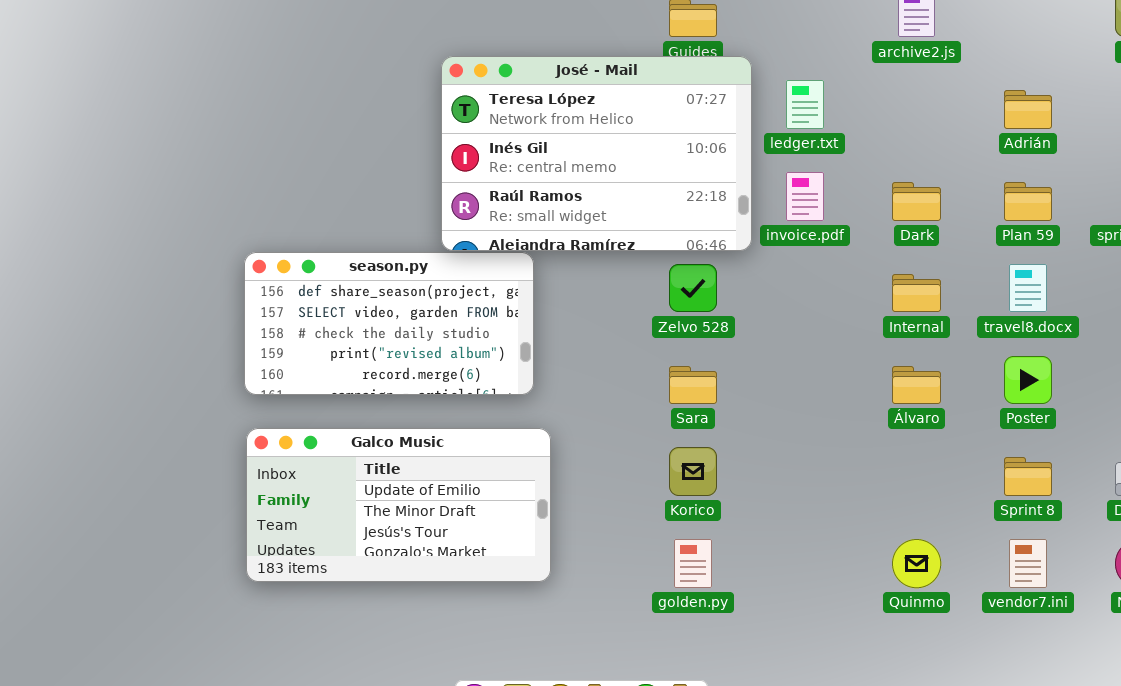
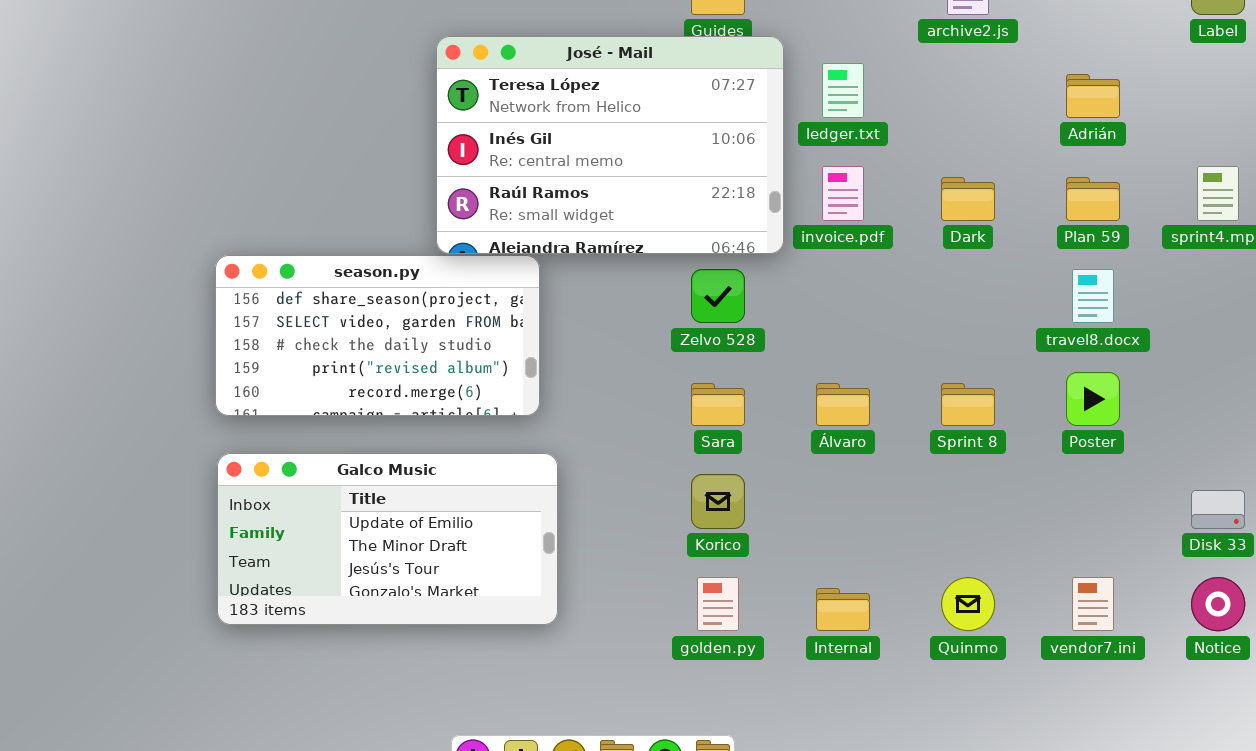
Internal: [892,274,941,312] -> [816,588,870,631], moved
Álvaro: [892,366,941,404] -> [816,383,870,426], moved
Sprint 8: [1004,457,1052,496] -> [941,383,995,426], moved

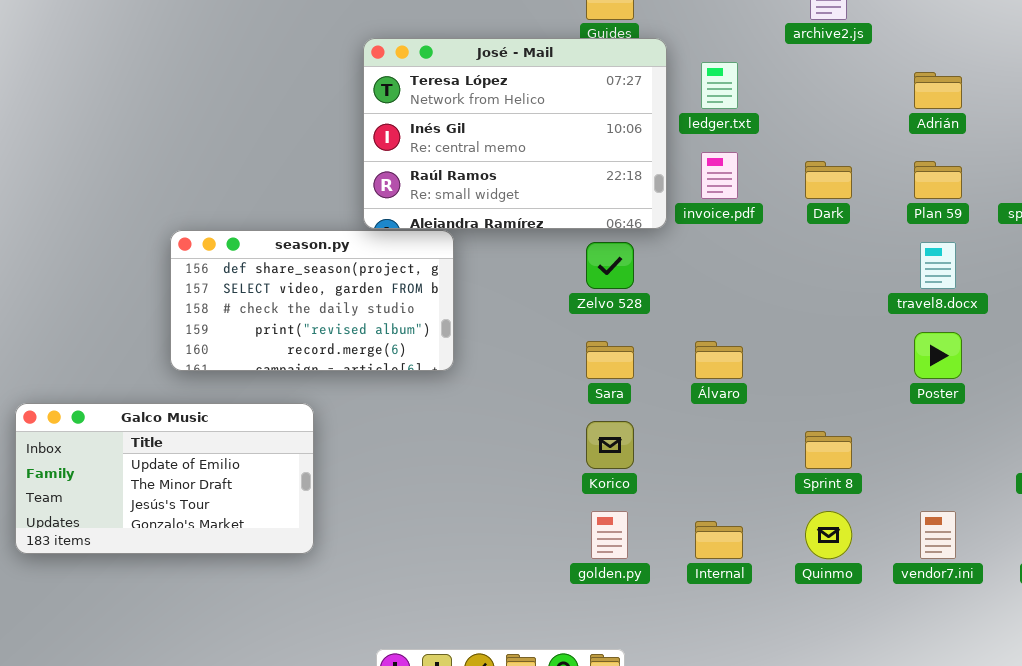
Sprint 8: [941,383,995,426] -> [805,431,852,469], moved
Galco Music: [217,453,558,625] -> [15,403,314,554], moved

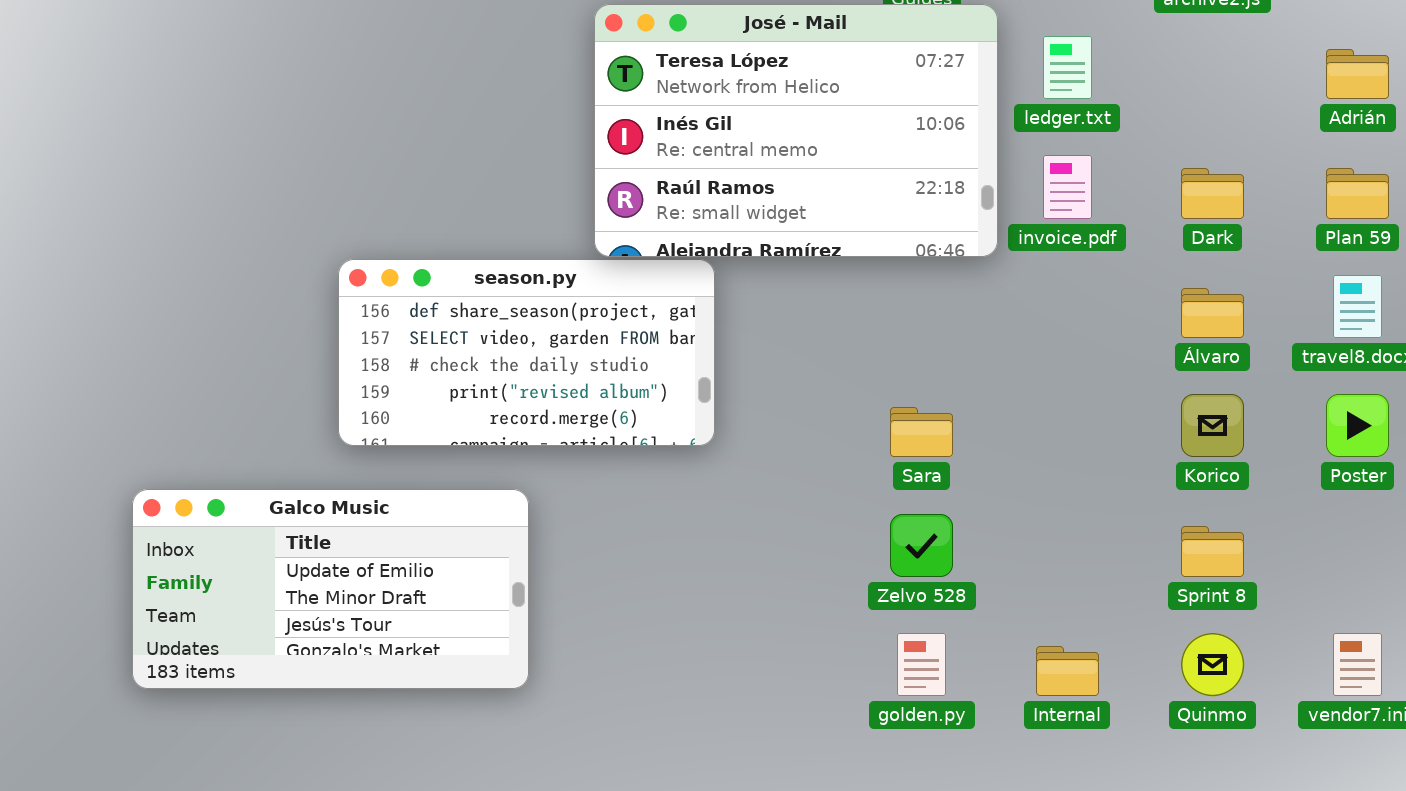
Zelvo 528: [586,242,634,289] -> [890,514,953,577], moved
Álvaro: [695,341,743,379] -> [1181,288,1244,338], moved
Korico: [586,421,634,469] -> [1181,394,1244,457], moved

